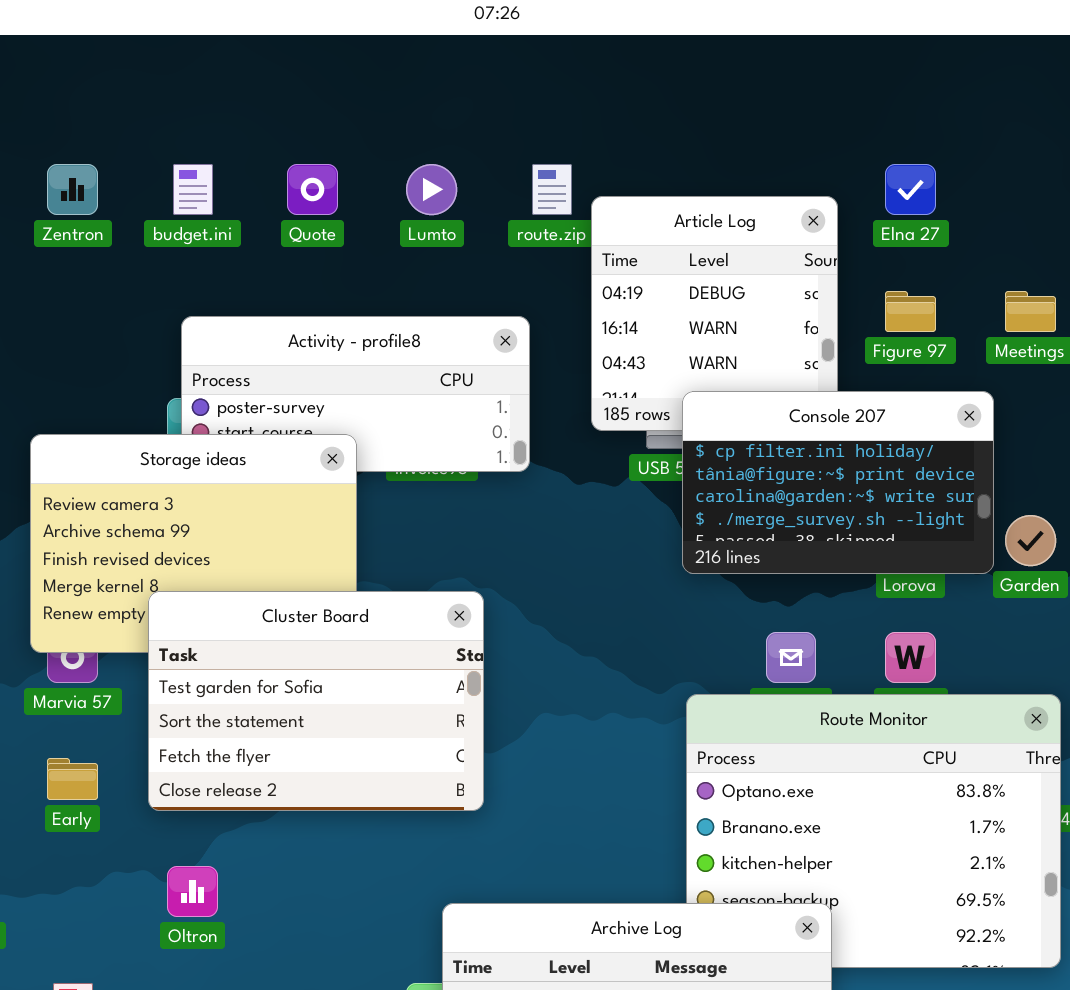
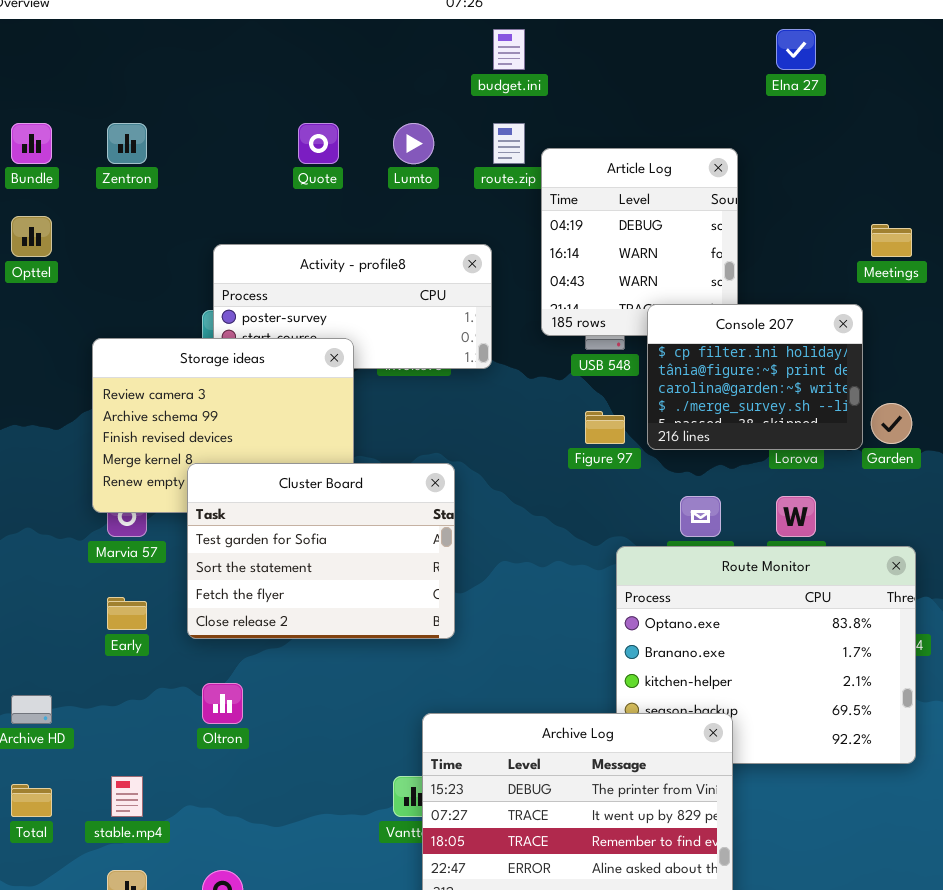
budget.ini: [173,164,213,215] -> [493,29,525,70], moved
Elna 27: [885,164,936,215] -> [776,29,816,70], moved
Figure 97: [885,291,936,332] -> [585,411,625,444], moved
Console 207: [682,391,994,574] -> [647,304,863,450], resized

